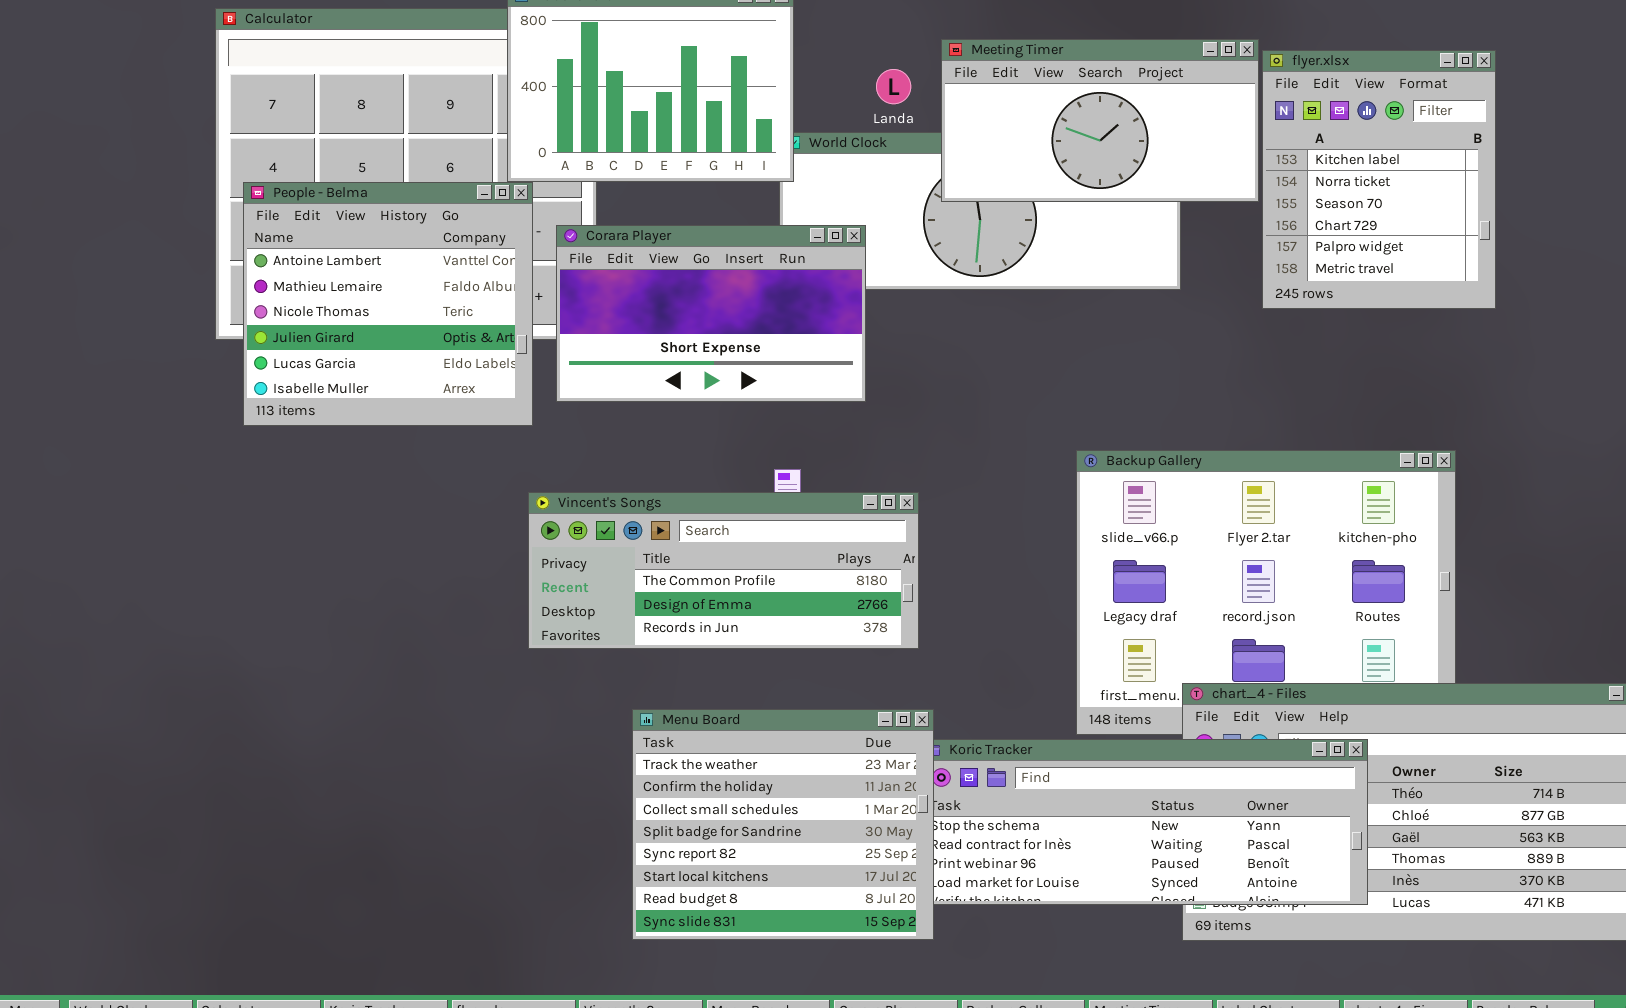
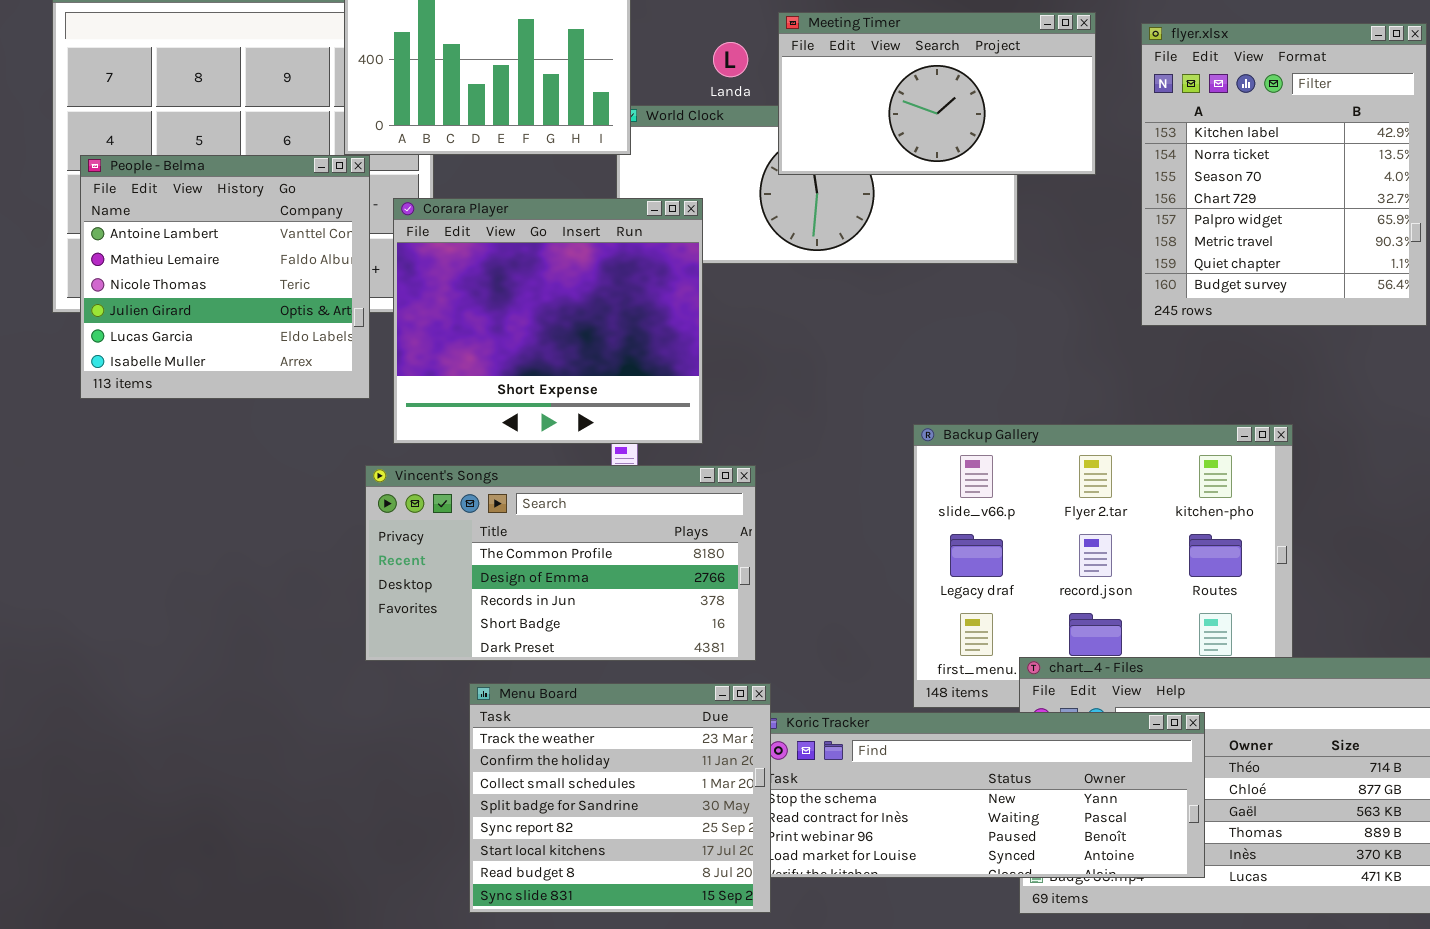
flyer.xlsx: [1262,50,1496,309] -> [1141,23,1427,326], moved, resized
Corara Player: [556,225,866,402] -> [393,198,703,444], resized
Vincent's Songs: [528,492,919,649] -> [365,465,756,661], resized

